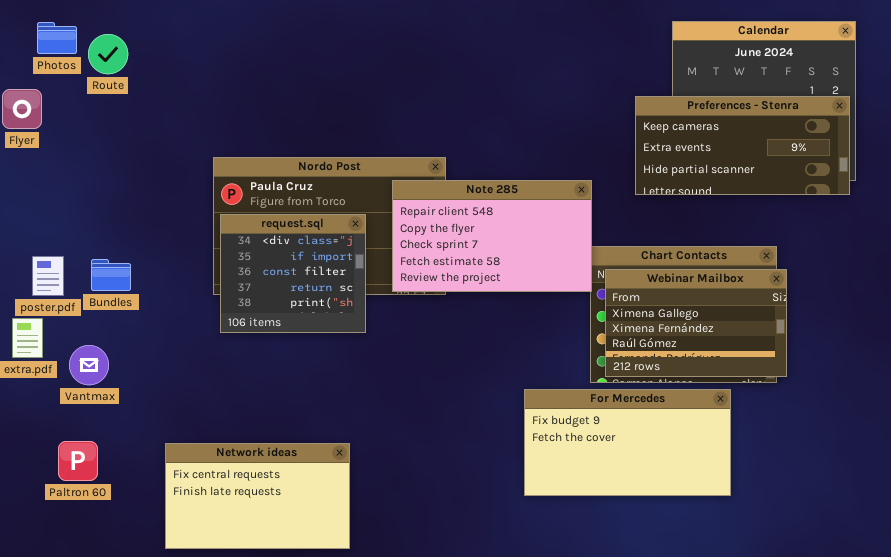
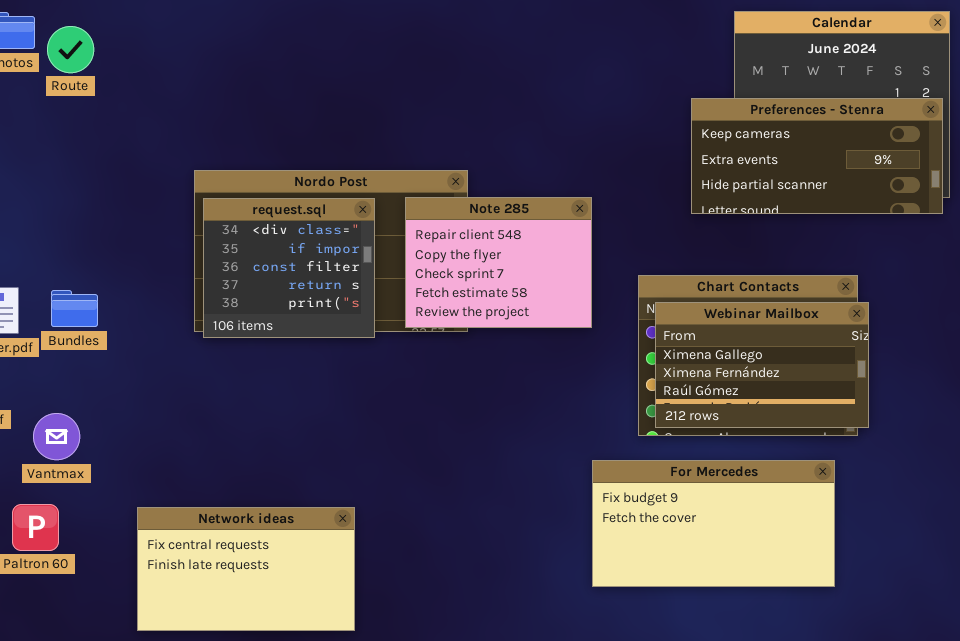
Note 285: [392,180,592,292] -> [405,197,592,328], resized
request.sql: [220,214,366,333] -> [203,198,375,338], moved
Vantmax: [69,345,109,385] -> [33,413,80,460], moved
For Mercedes: [524,389,731,496] -> [592,460,835,587], moved

